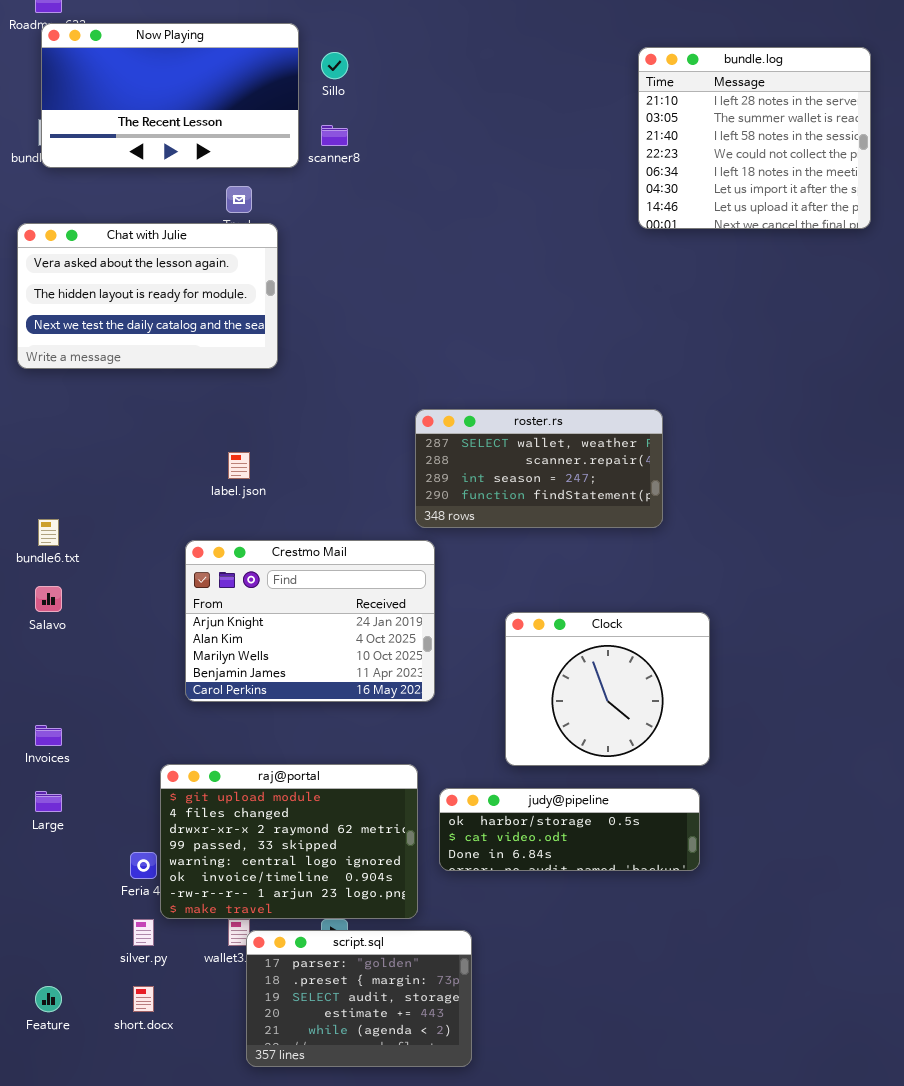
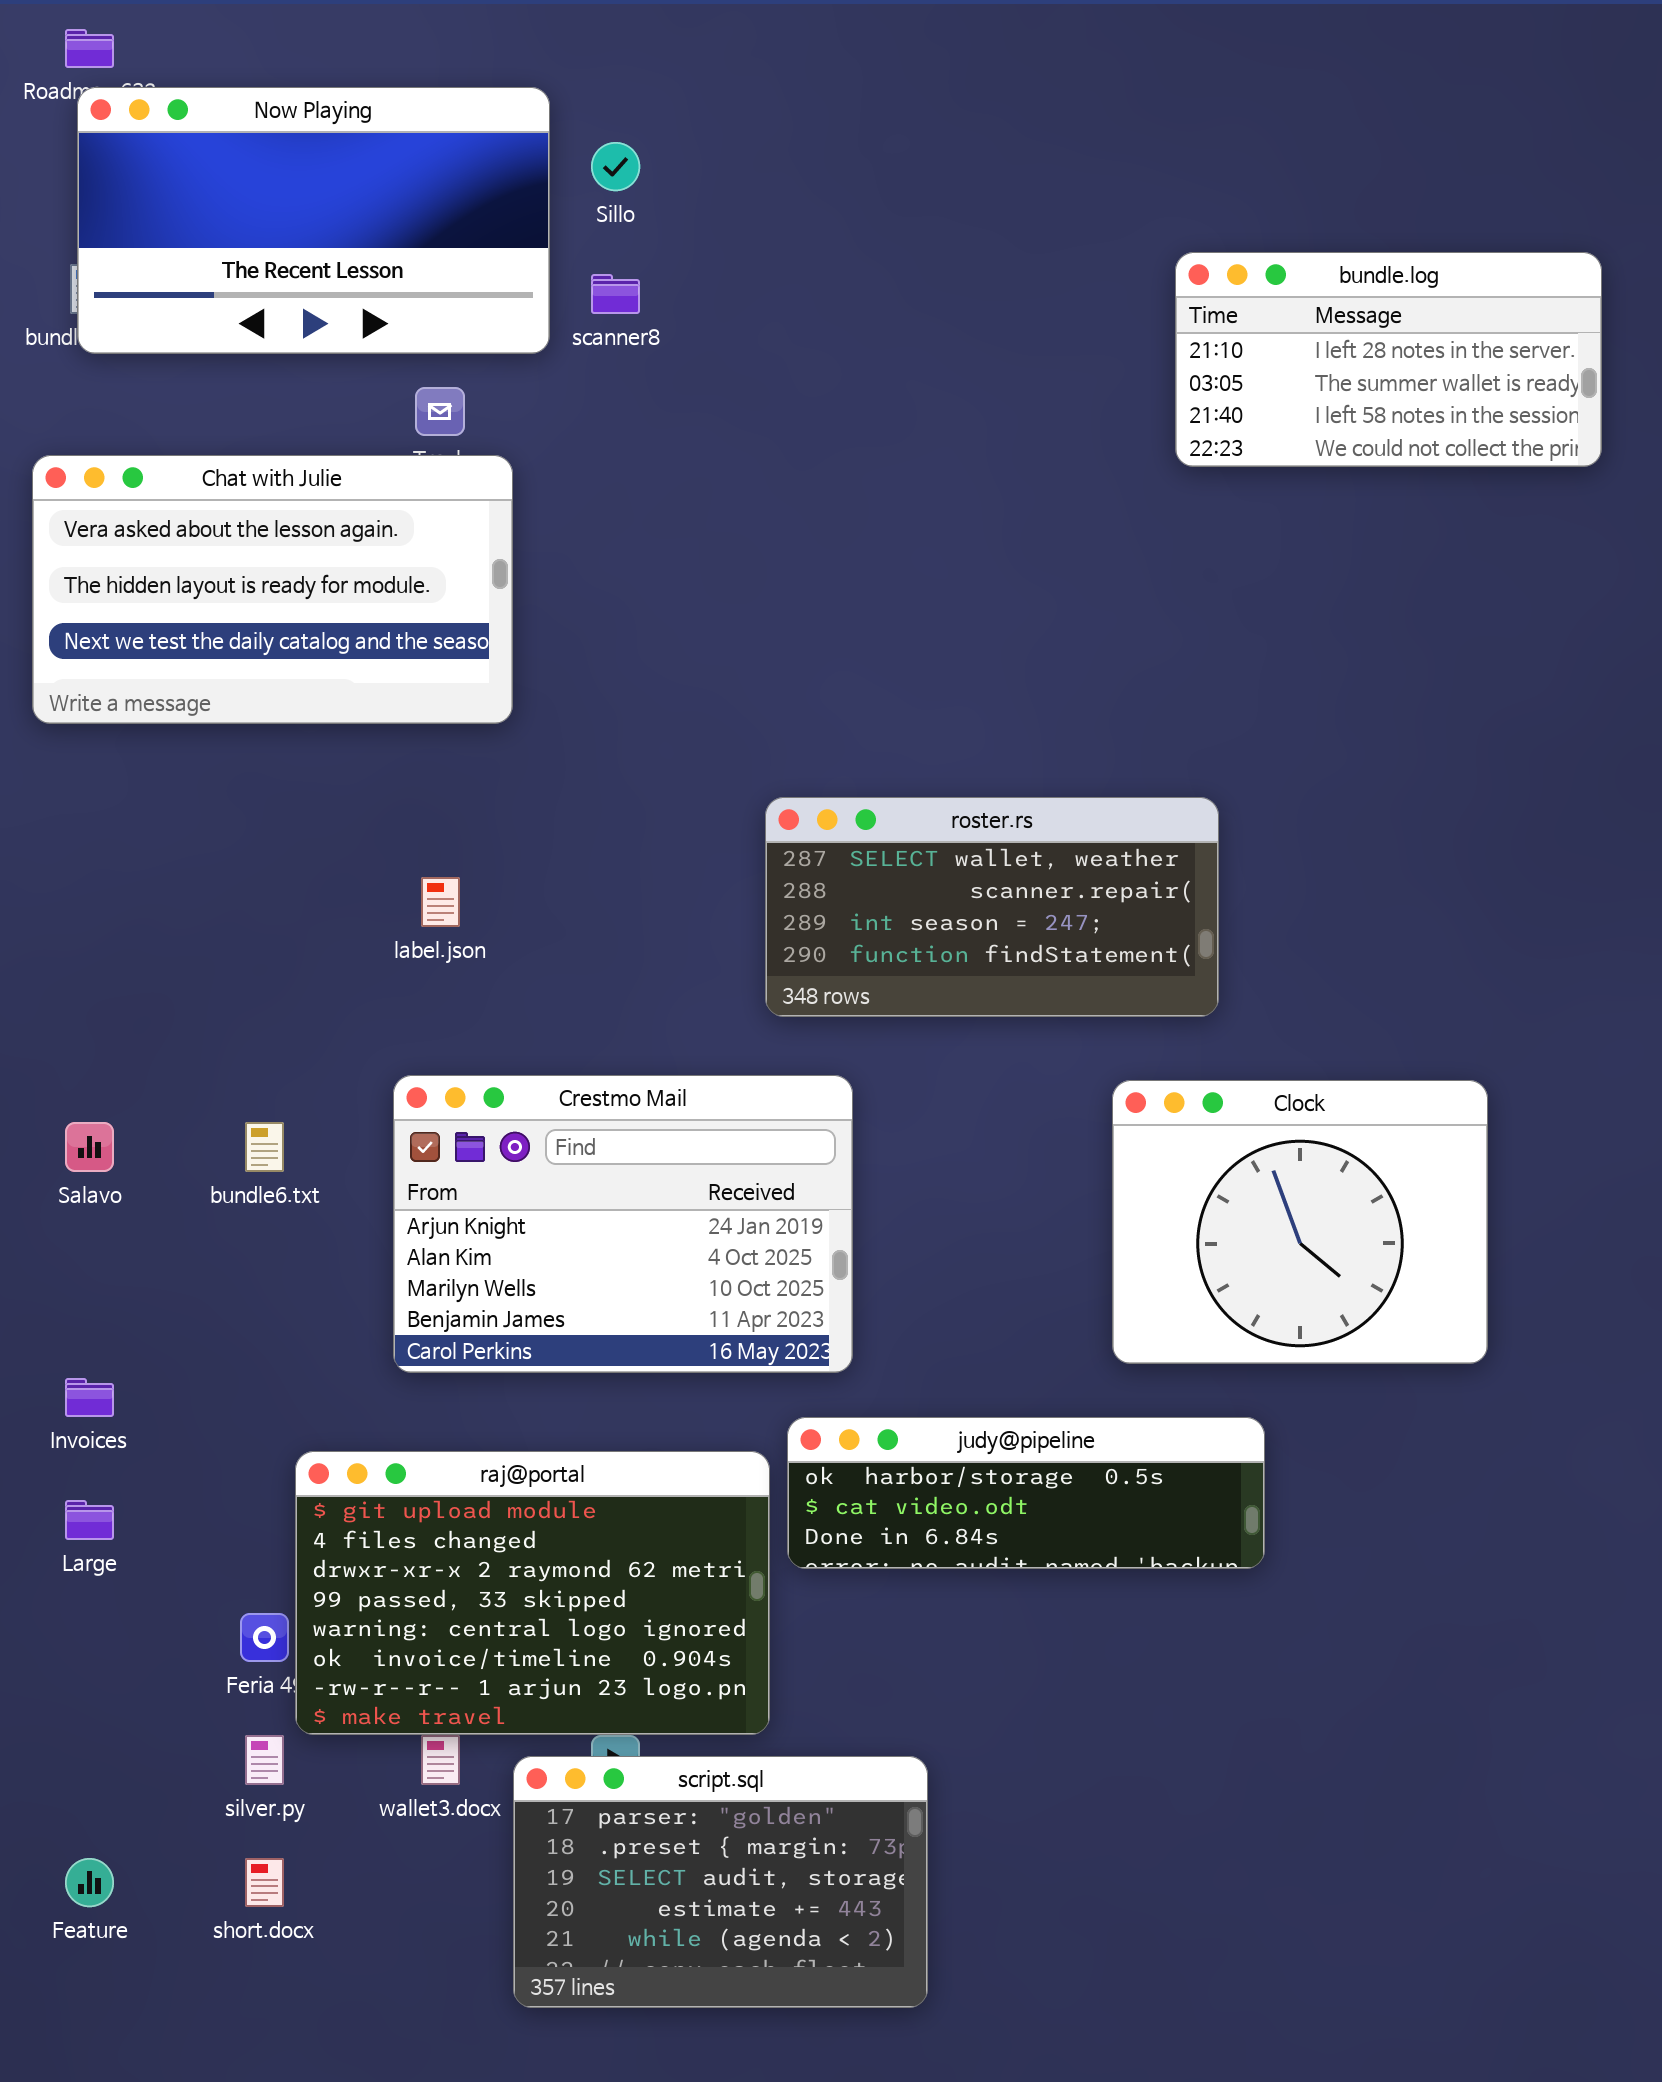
bundle.log: [638,47,871,229] -> [1175,252,1602,467], resized
bundle6.txt: [38,519,59,546] -> [245,1122,284,1172], moved
Crestmo Mail: [185,540,435,702] -> [393,1075,853,1373], moved
Clock: [505,612,710,766] -> [1112,1080,1488,1364], moved
judy@pipeline: [439,788,700,871] -> [787,1417,1265,1569], moved
script.sql: [246,930,472,1067] -> [513,1756,928,2008], moved

